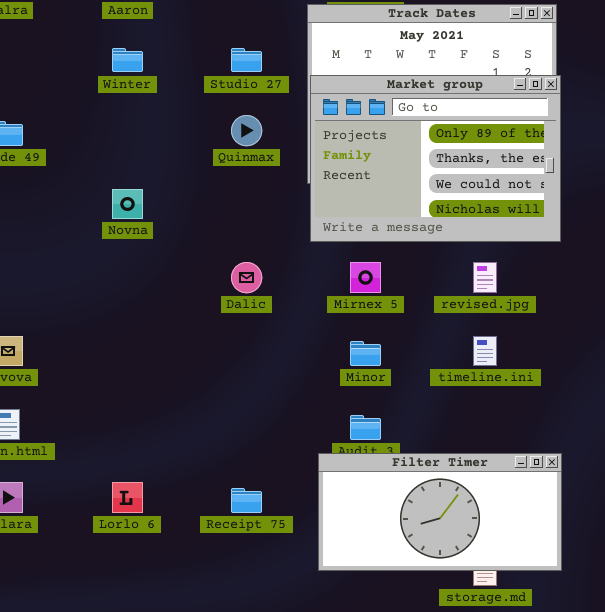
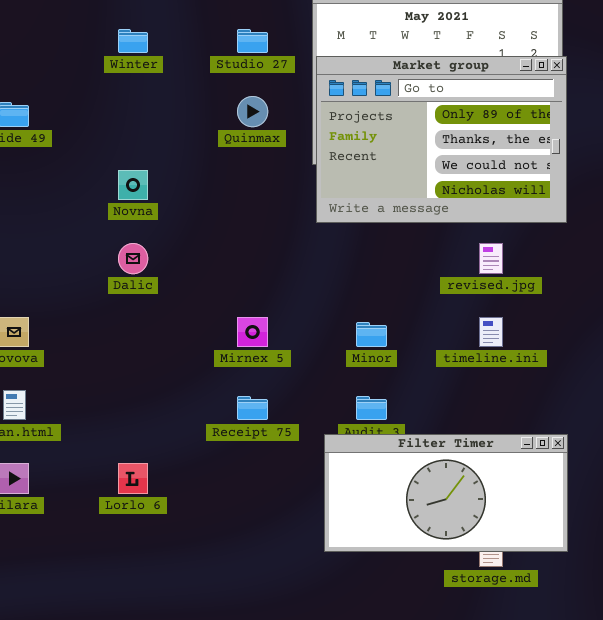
Dalic: [231,262,262,293] -> [118,243,148,274], moved
Mirnex 5: [350,262,381,293] -> [237,317,268,347], moved
Receipt 75: [231,488,262,513] -> [237,396,268,420], moved

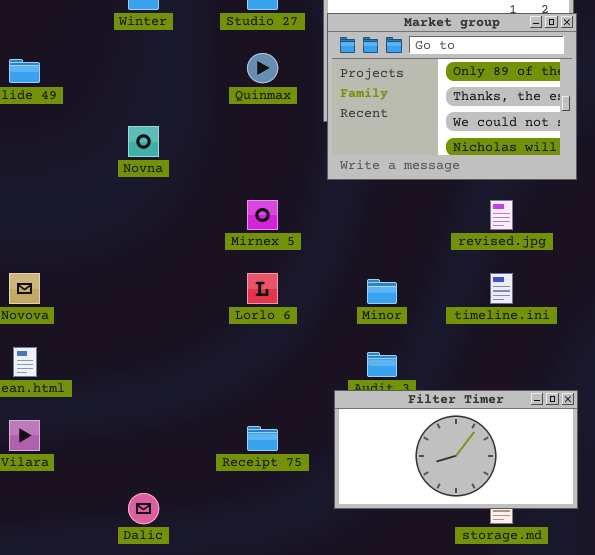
Dalic: [118,243,148,274] -> [128,493,159,524], moved
Mirnex 5: [237,317,268,347] -> [247,200,278,230], moved
Receipt 75: [237,396,268,420] -> [247,426,278,451], moved
Lorlo 6: [118,463,148,494] -> [247,273,278,304], moved

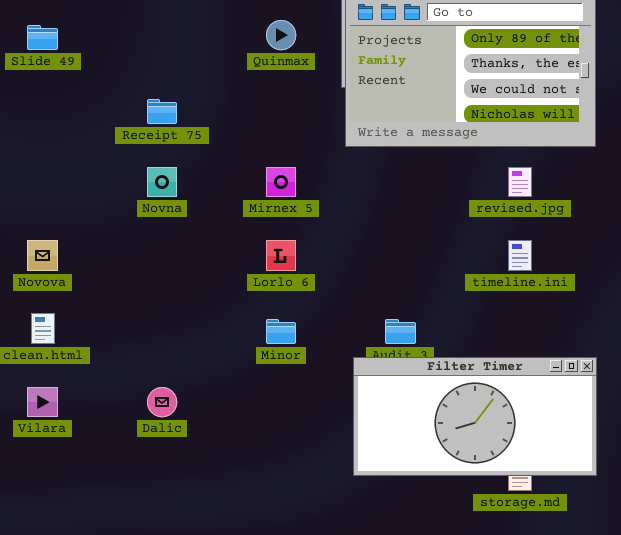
Novna: [128,126,159,157] -> [147,167,177,197], moved
Minor: [367,279,397,304] -> [266,319,296,344], moved
Receipt 75: [247,426,278,451] -> [147,99,177,124], moved
Dalic: [128,493,159,524] -> [147,387,177,417], moved

